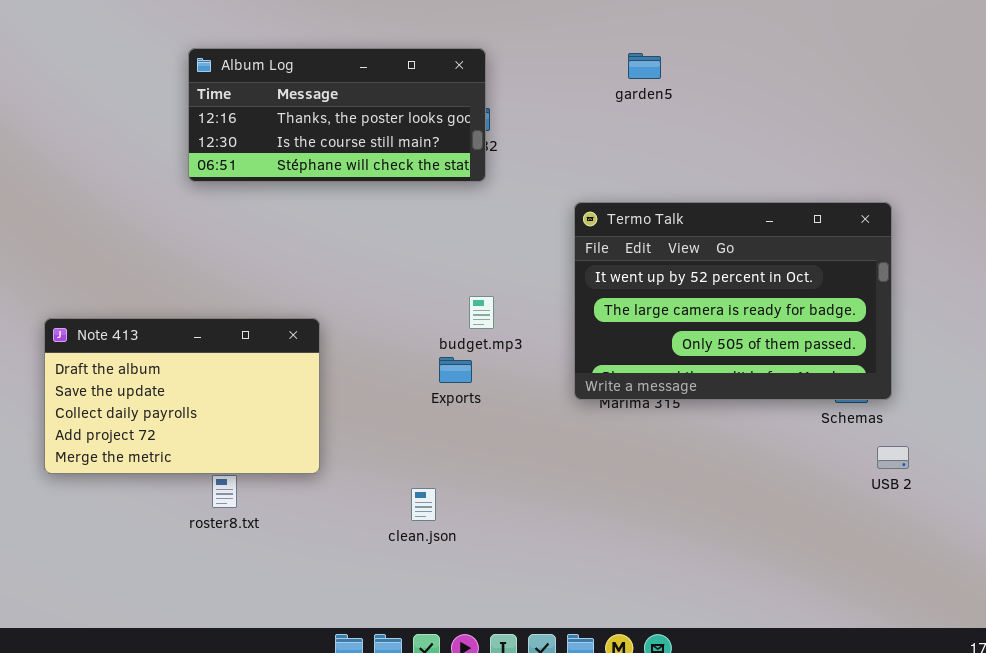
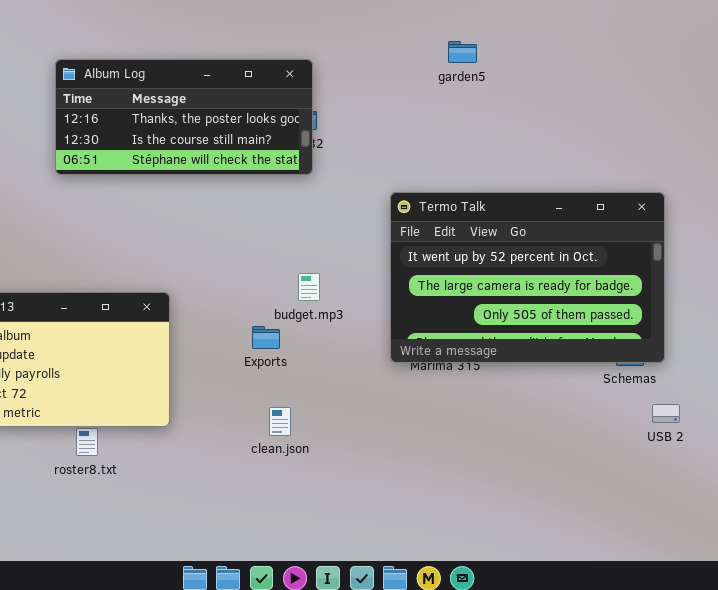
garden5: [628,53,661,79] -> [448,41,477,63], moved
Exports: [439,357,472,383] -> [252,326,280,349], moved
clean.json: [411,488,436,521] -> [269,407,291,436], moved

